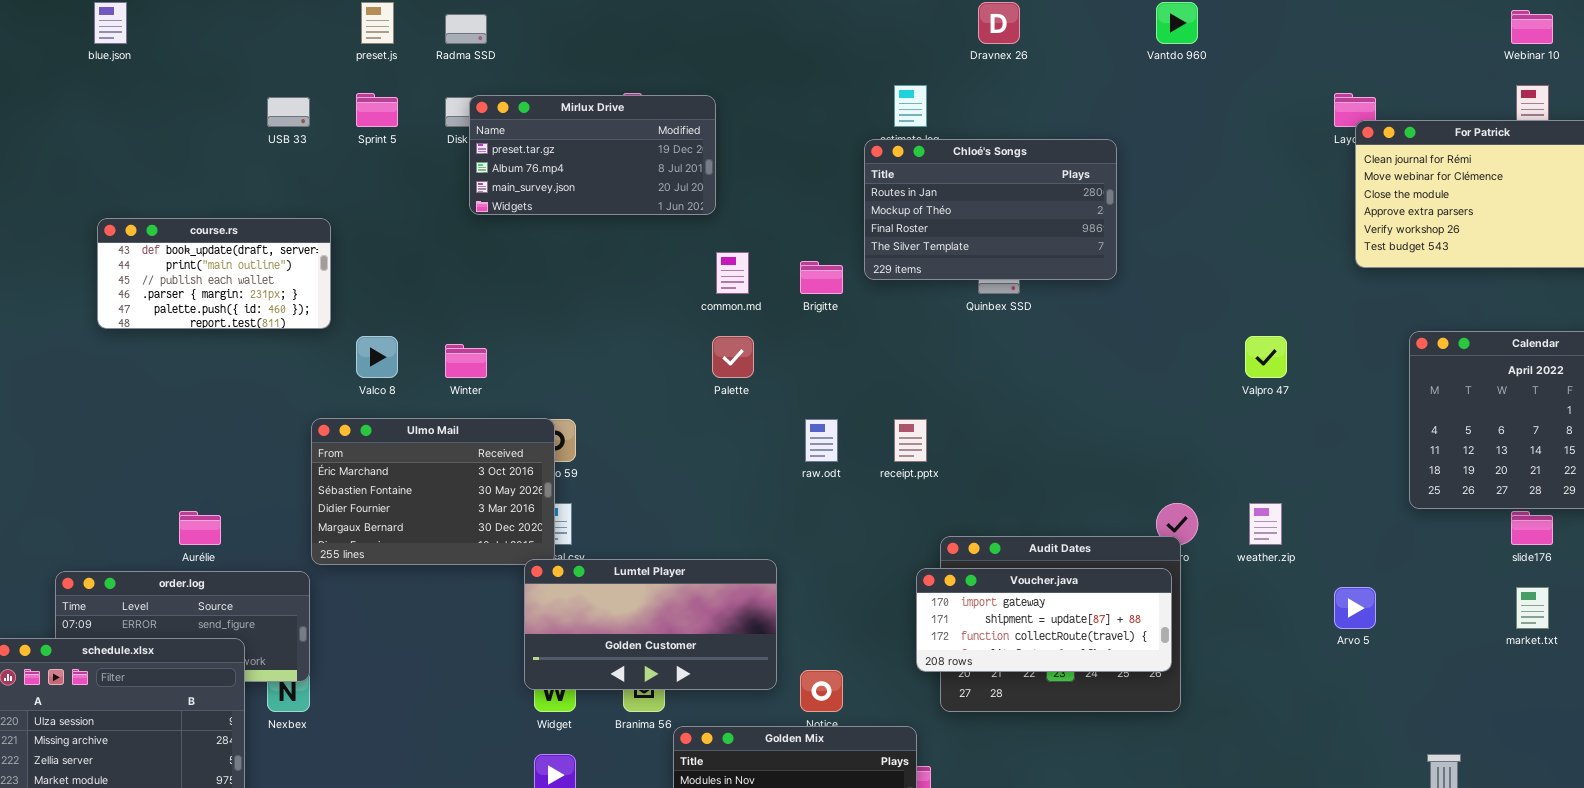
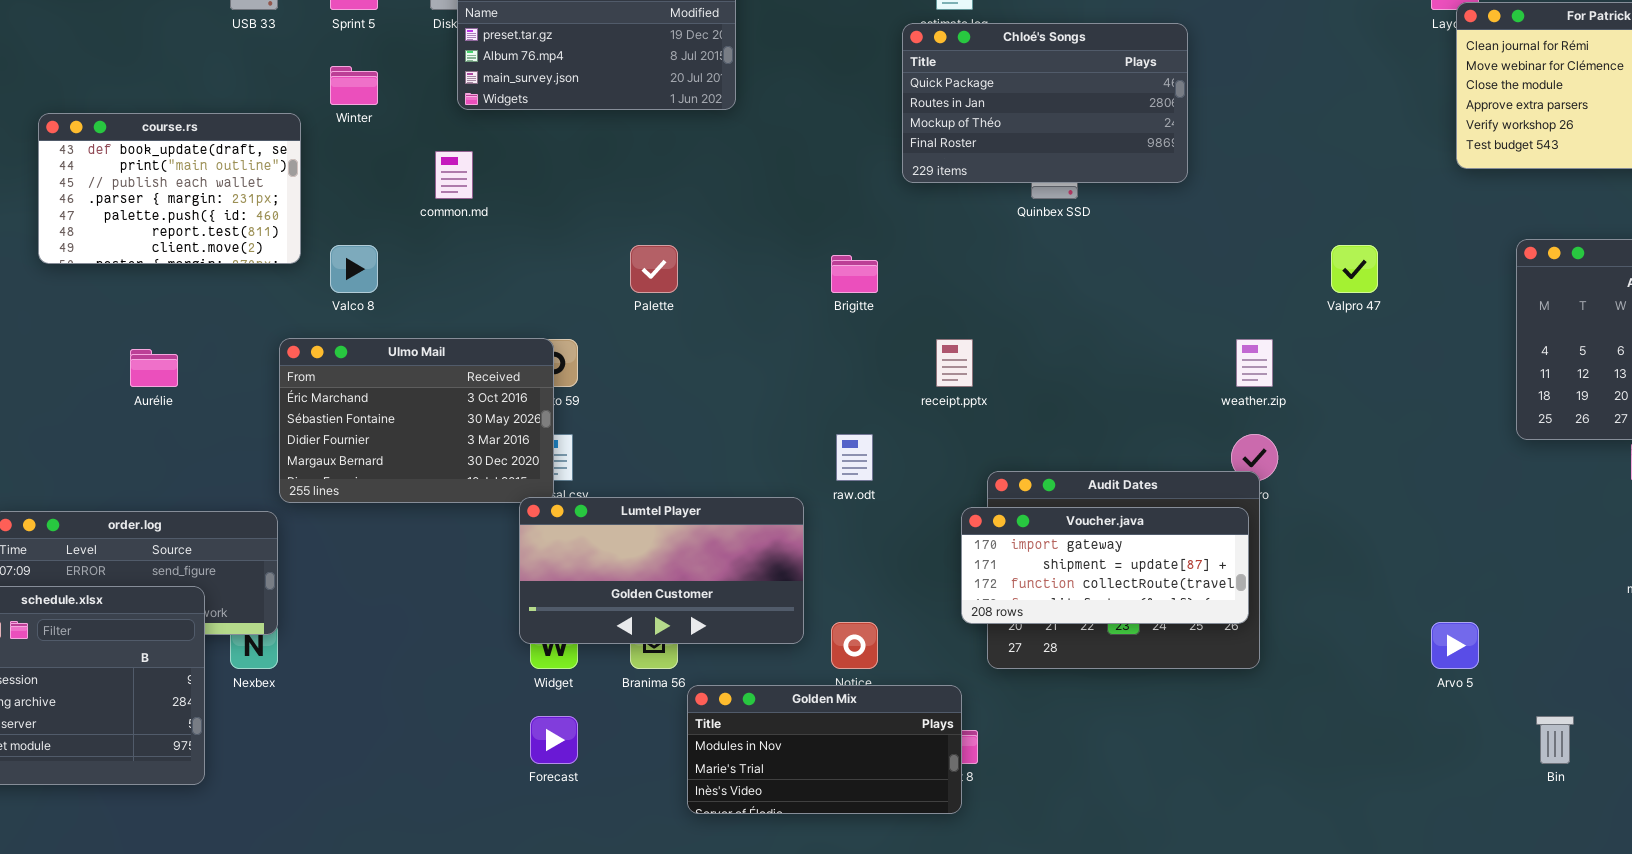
Chloé's Songs: [864,139,1117,280] -> [902,23,1188,183], scrolled up 1 row
course.rs: [97,218,331,329] -> [38,113,301,264], resized
common.md: [716,252,749,294] -> [435,151,473,199], moved
Brigitte: [800,261,843,294] -> [831,255,878,293], moved
Palette: [712,336,754,378] -> [630,245,678,293], moved
Winter: [445,344,487,378] -> [330,66,378,105], moved
raw.odt: [805,419,838,462] -> [836,434,873,481], moved
weather.zip: [1249,503,1282,545] -> [1236,339,1273,387], moved
Aurélie: [179,511,221,545] -> [130,349,178,387], moved
Arvo 5: [1334,587,1376,629] -> [1431,622,1479,669], moved

